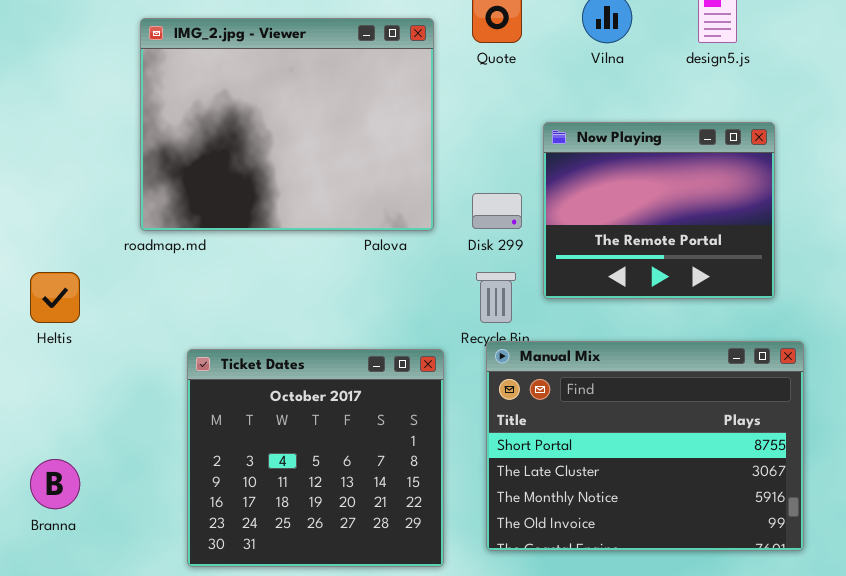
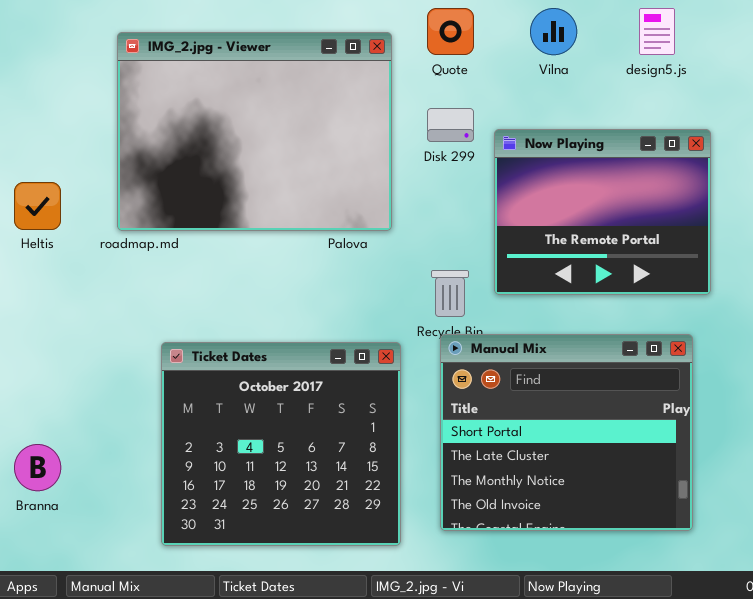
Disk 299: [472,193,522,229] -> [427,108,474,142], moved
Heltis: [30,272,80,323] -> [14,182,61,230], moved
Manual Mix: [486,341,804,551] -> [440,334,693,531], resized

